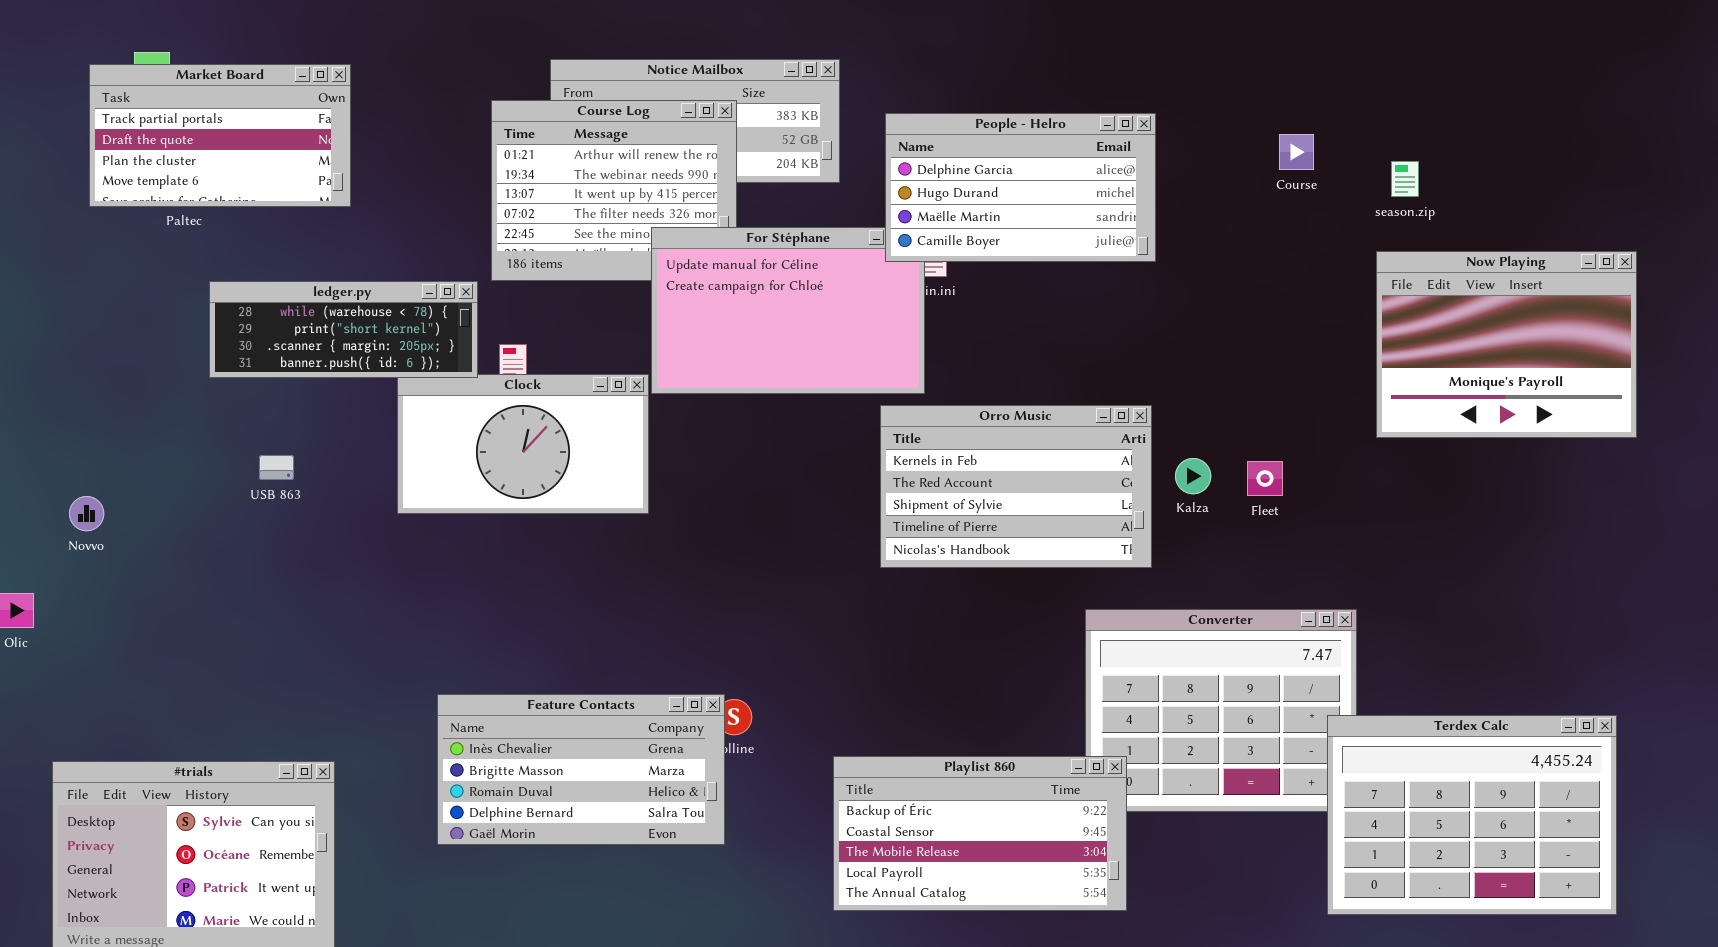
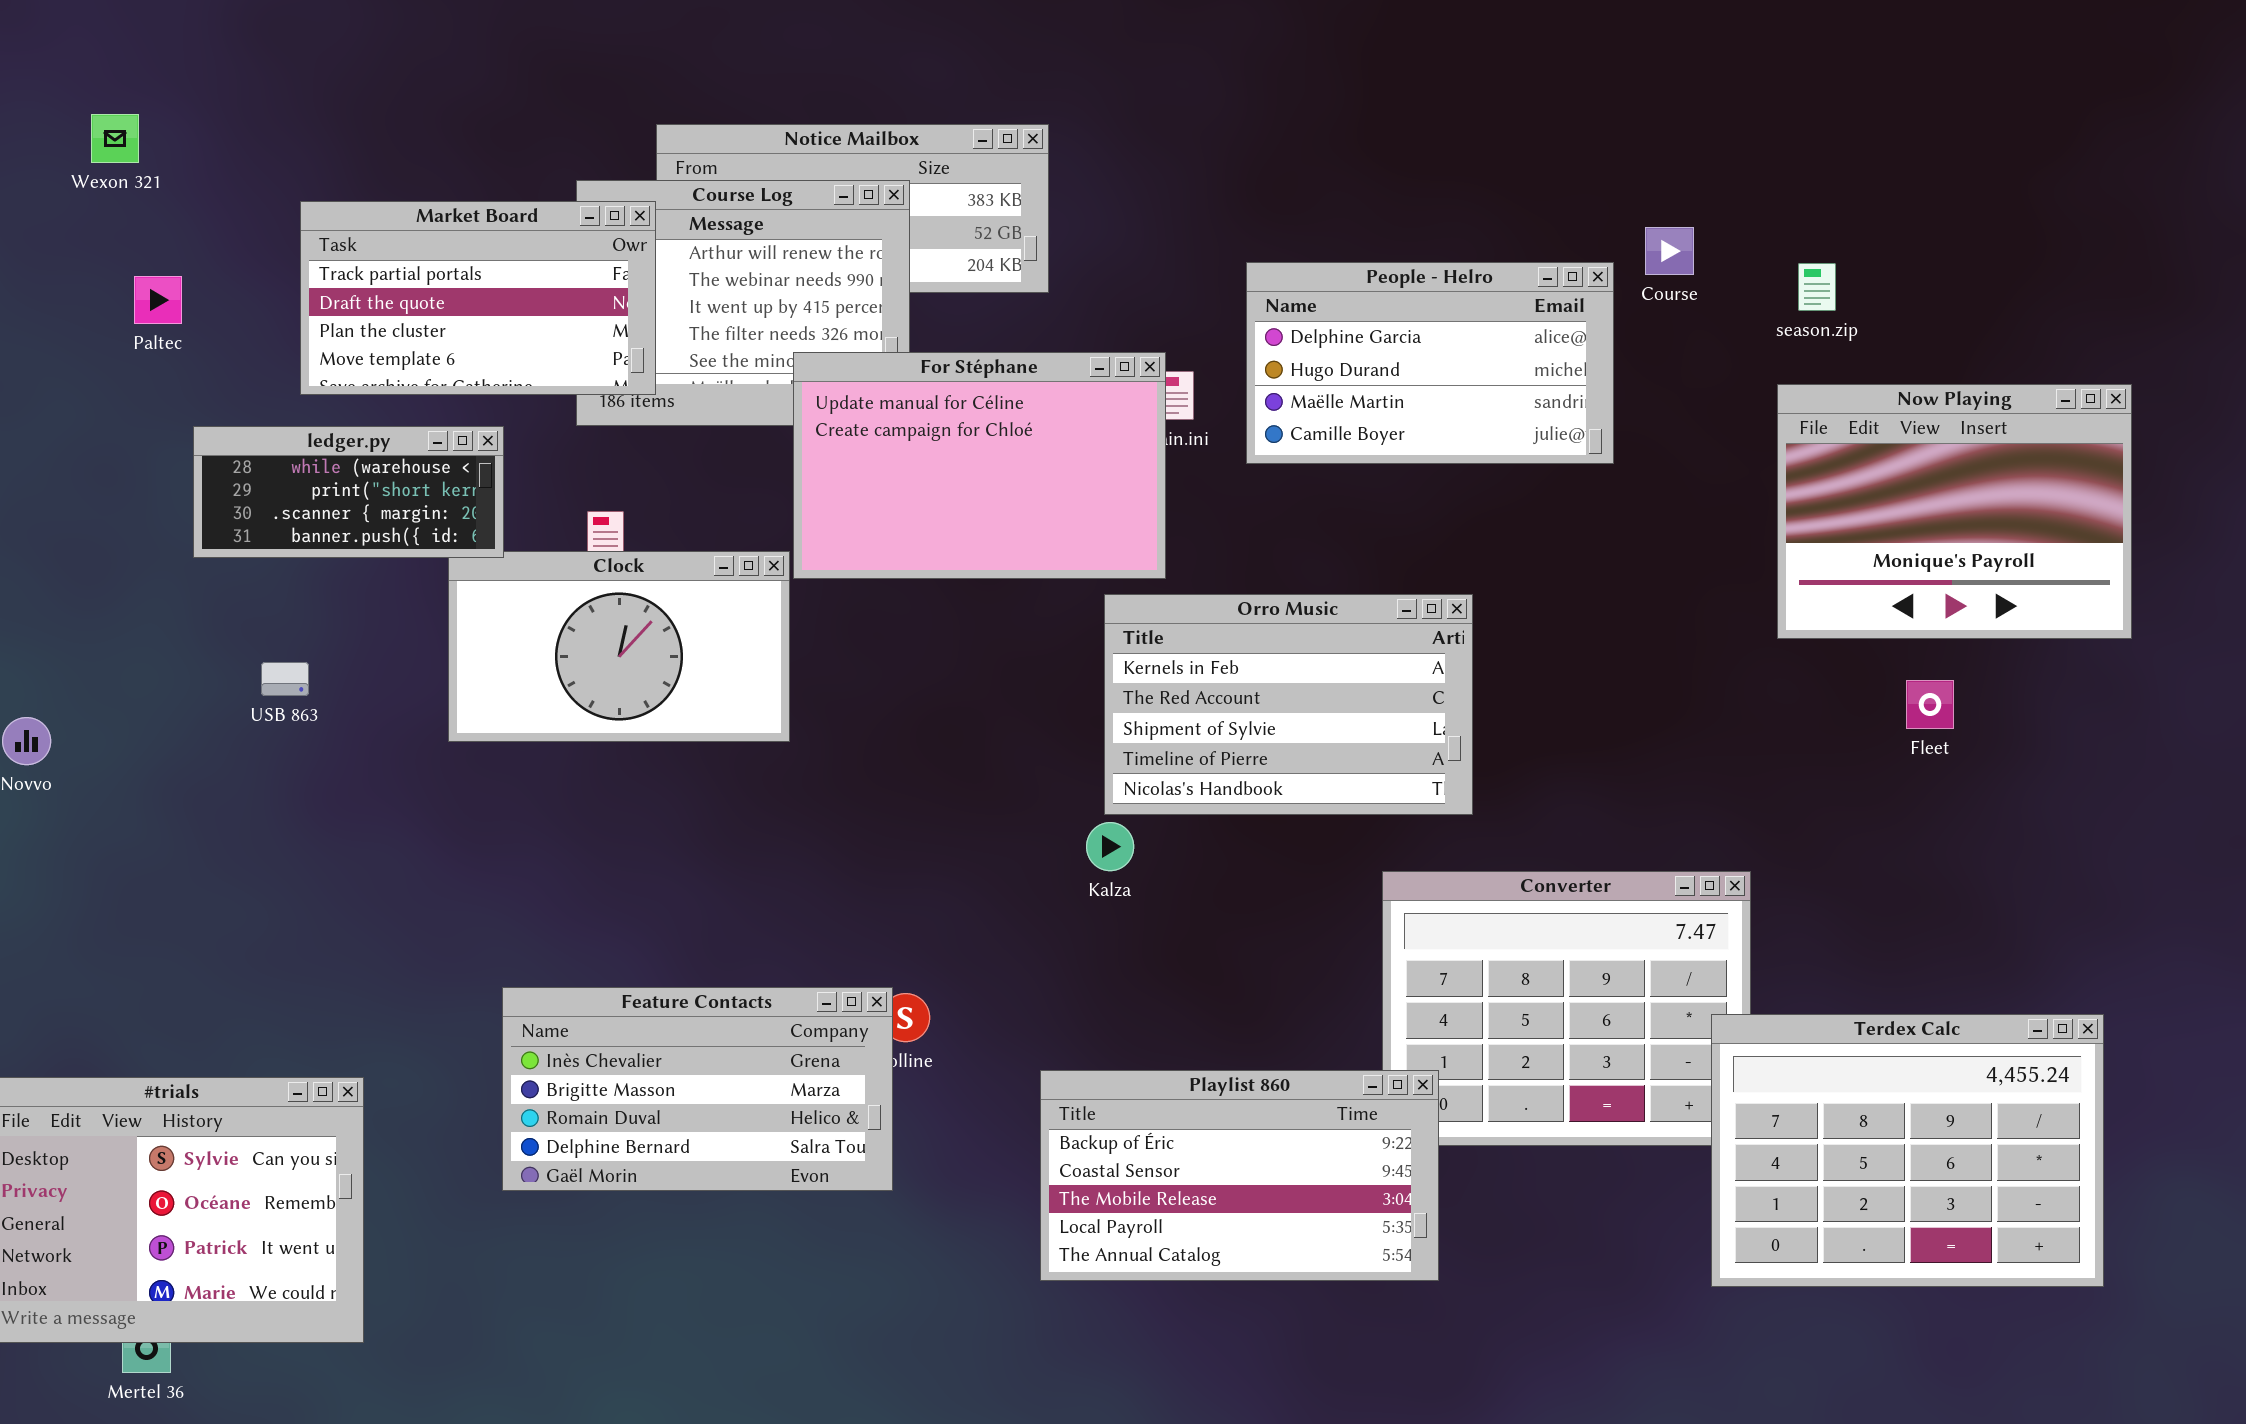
Market Board: [89,64,351,207] -> [300,201,656,395], moved
People - Helro: [885,113,1156,262] -> [1246,262,1614,464], moved
ledger.py: [209,281,478,378] -> [193,426,504,558], resized
Kalza: [1175,458,1211,494] -> [1086,822,1134,871], moved
Fleet: [1247,461,1283,496] -> [1906,680,1954,729], moved

